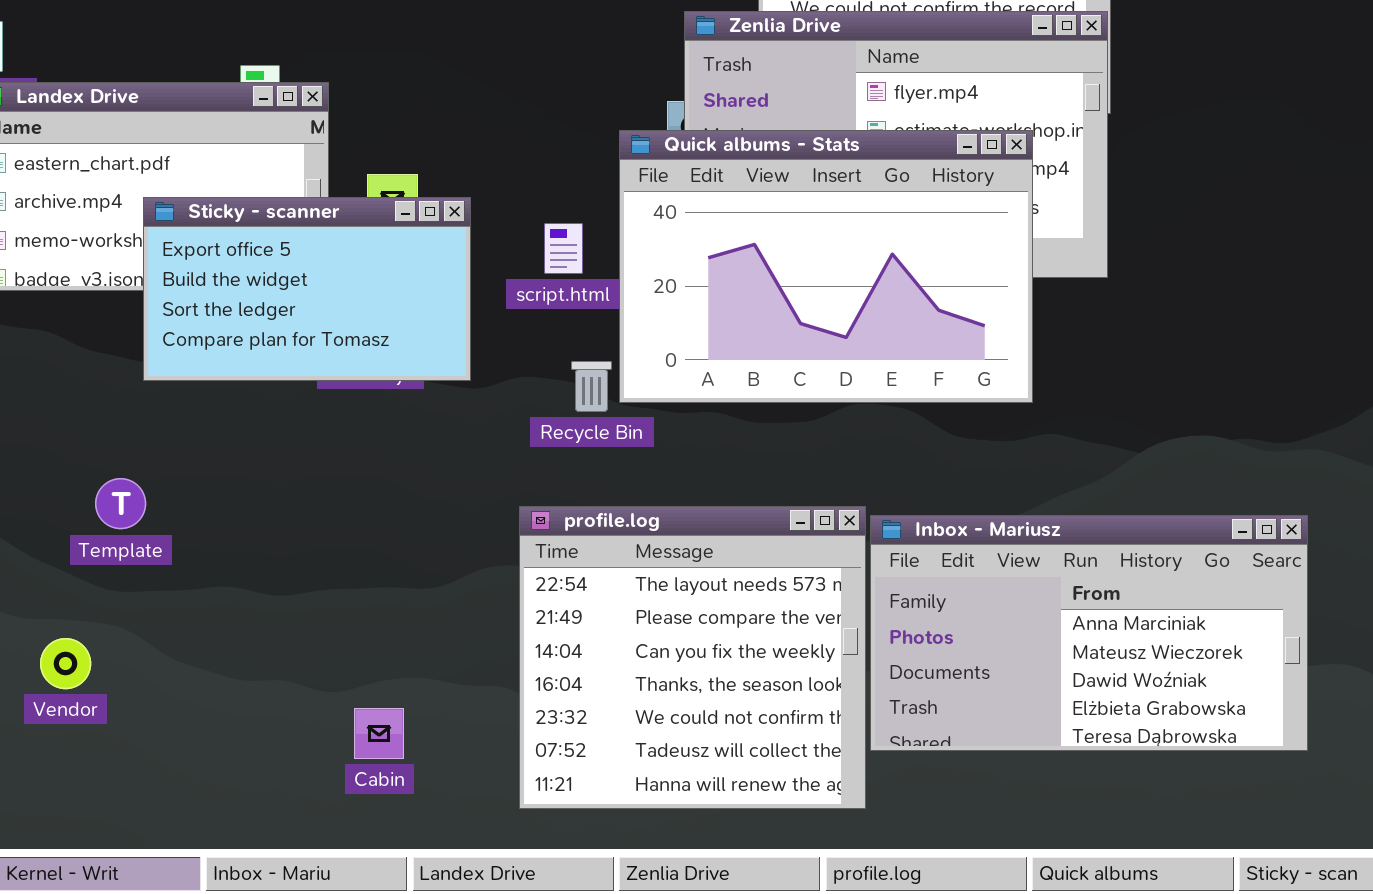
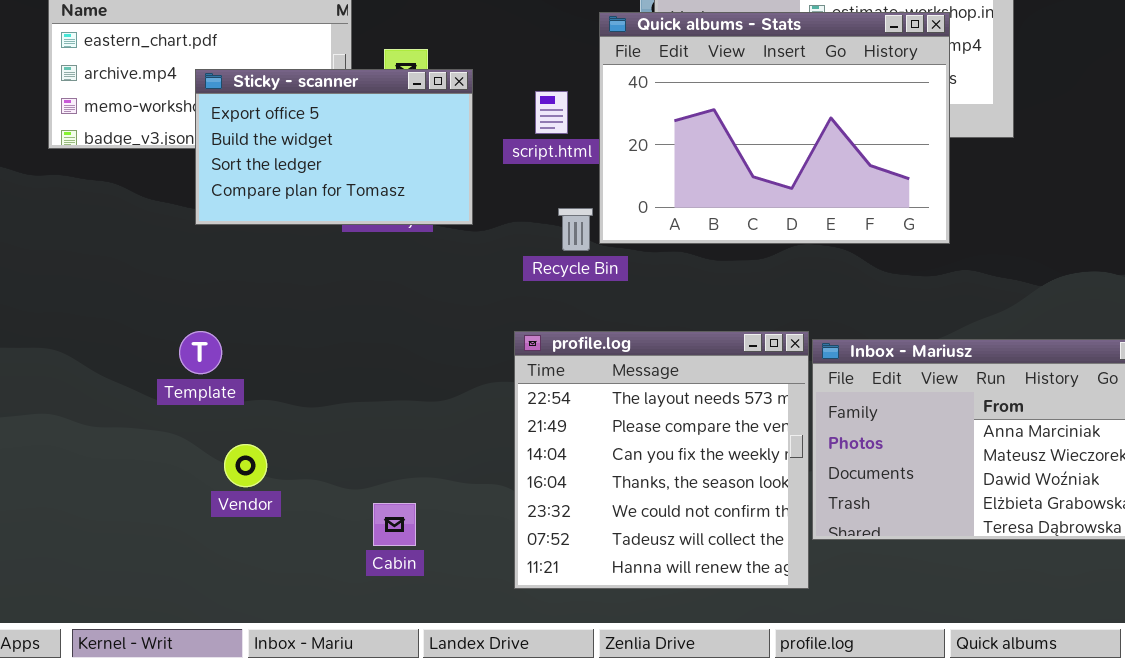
Template: [95,478,146,529] -> [179,331,222,374], moved
Vendor: [40,638,91,689] -> [224,444,267,487], moved

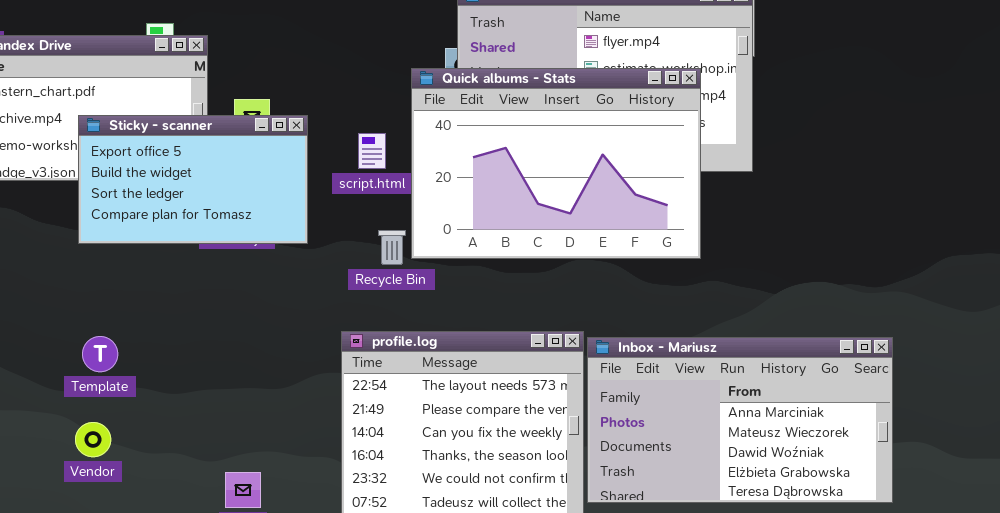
Template: [179,331,222,374] -> [82,336,118,372], moved
Vendor: [224,444,267,487] -> [75,422,111,457], moved

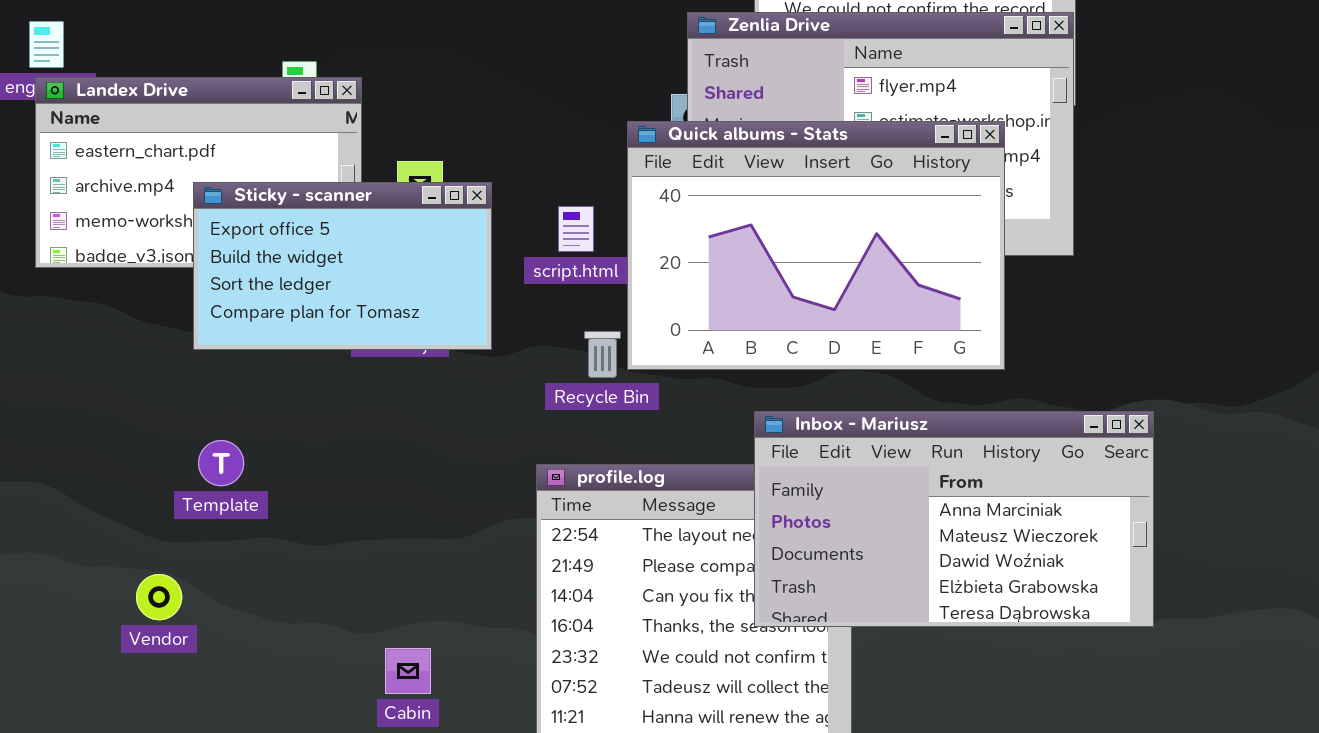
Template: [82,336,118,372] -> [198,440,244,486], moved
Inbox - Mariusz: [587,337,893,503] -> [754,411,1154,627], moved
Vendor: [75,422,111,457] -> [136,574,182,620], moved

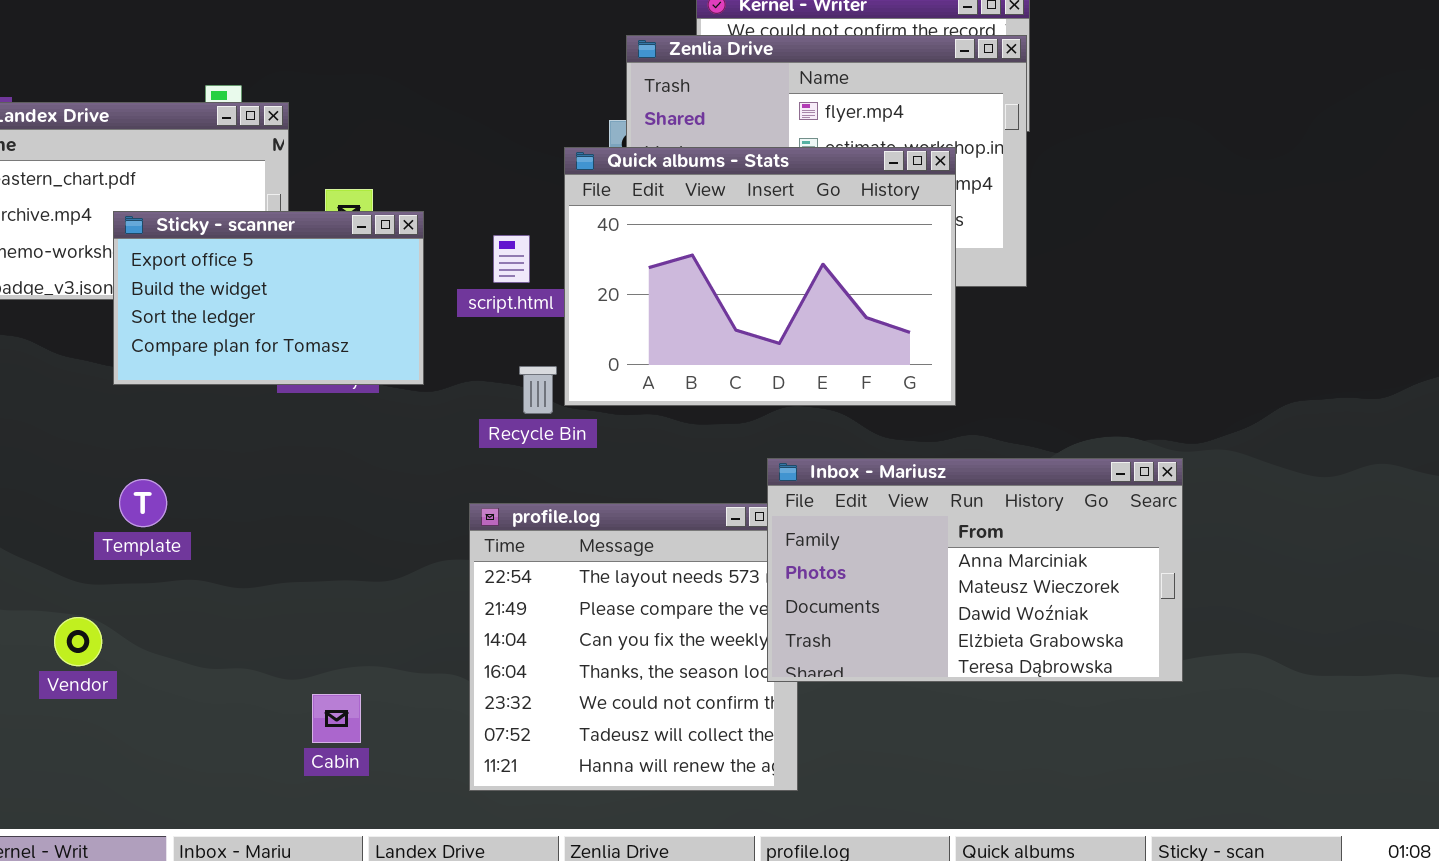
Inbox - Mariusz: [754,411,1154,627] -> [767,458,1183,682], moved

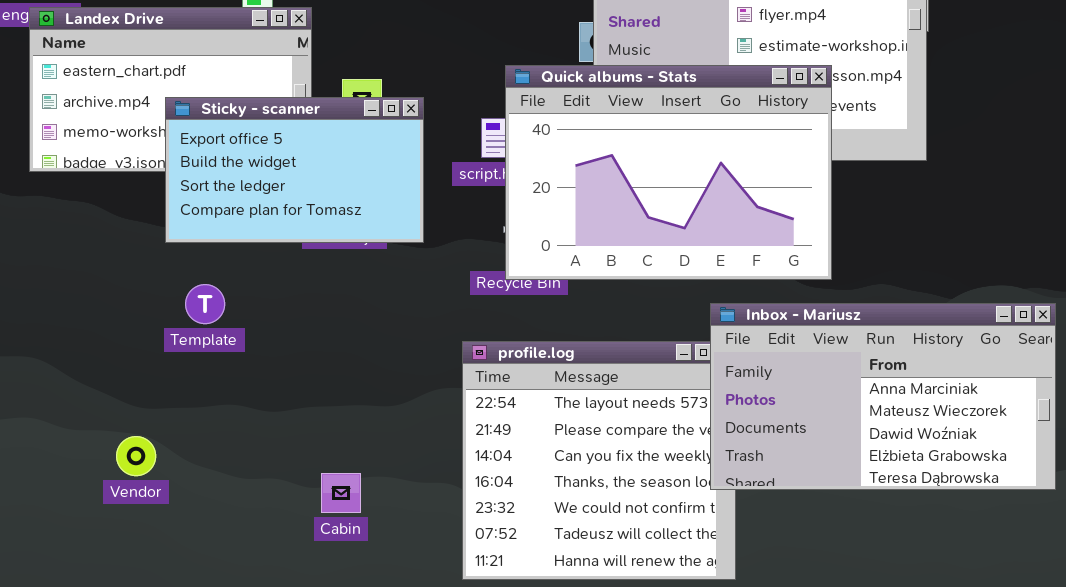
Quick albums - Stats: [564,147,956,406] -> [505,65,832,280], moved
Template: [119,479,167,527] -> [185,284,225,324], moved
Cabin: [312,694,361,743] -> [321,473,361,513], moved

